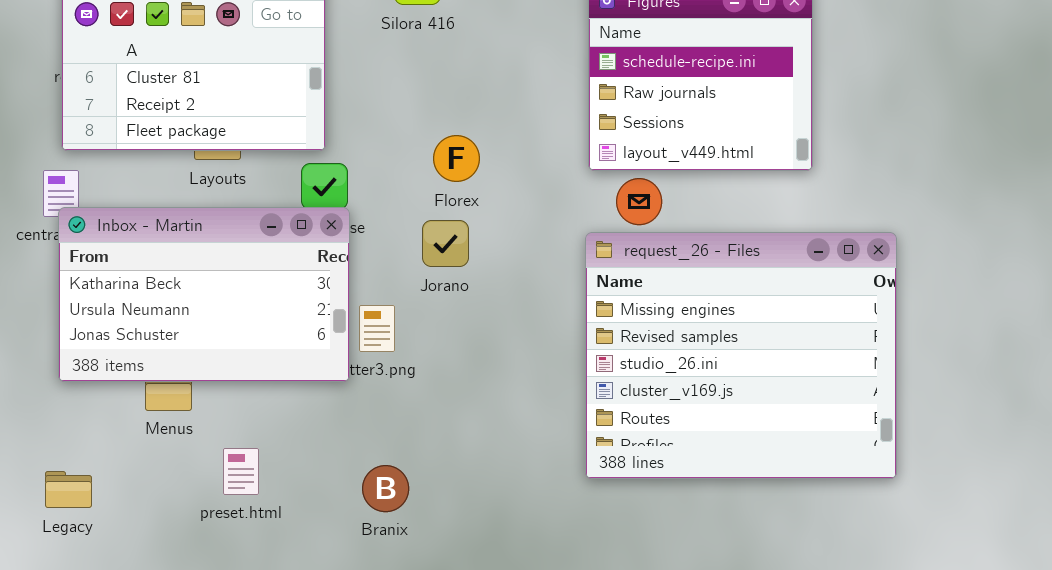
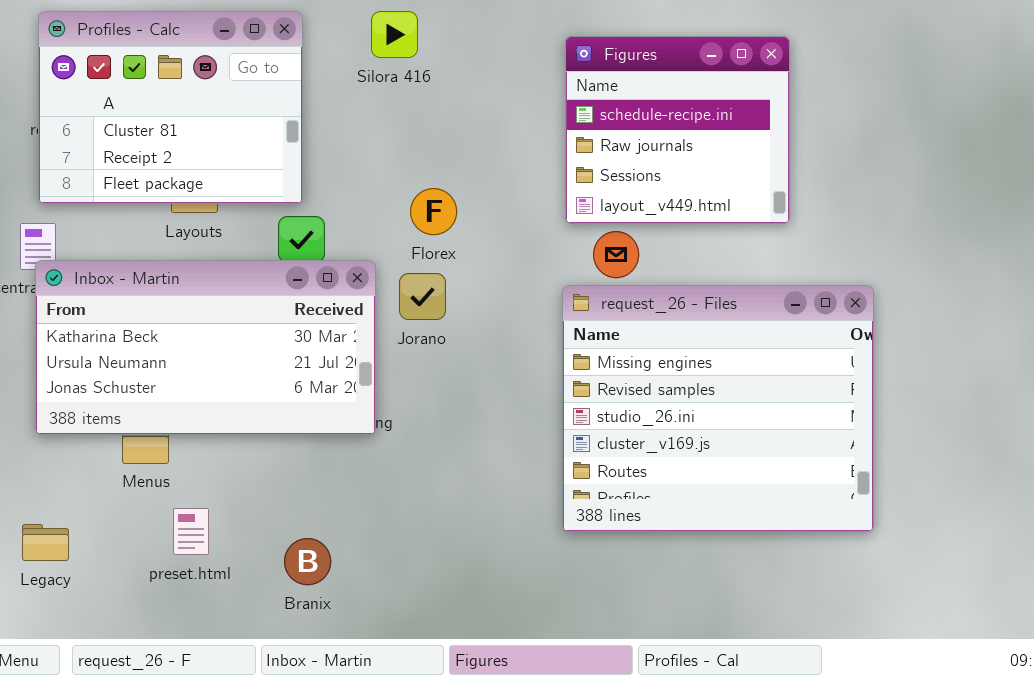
Inbox - Martin: [58,207,350,382] -> [35,260,376,435], resized
preset.html: [223,448,259,495] -> [173,508,209,555], moved
Branix: [362,465,409,512] -> [284,538,331,585], moved

